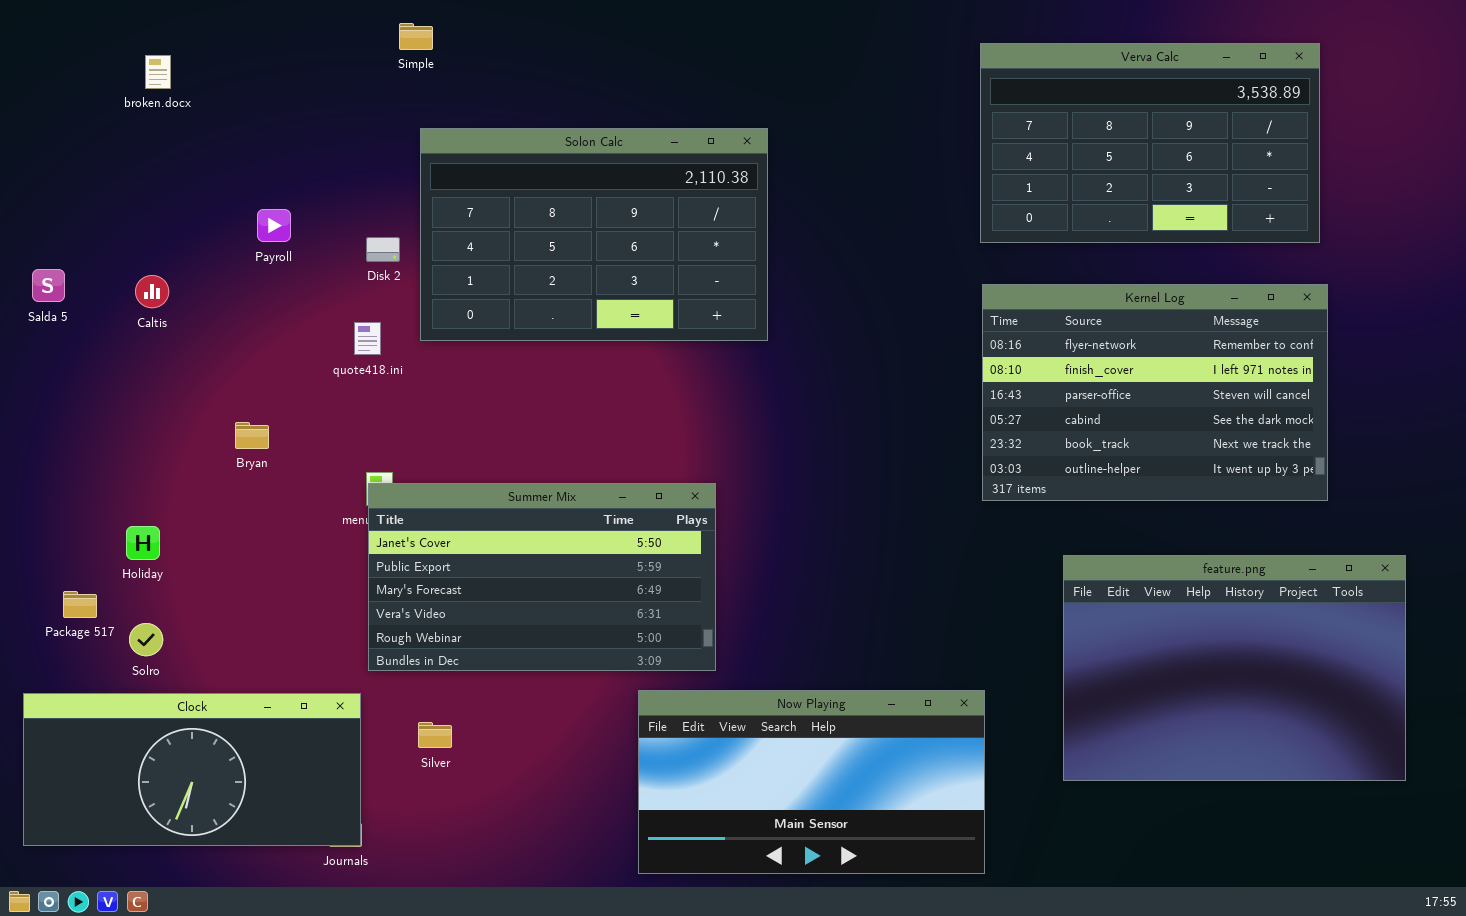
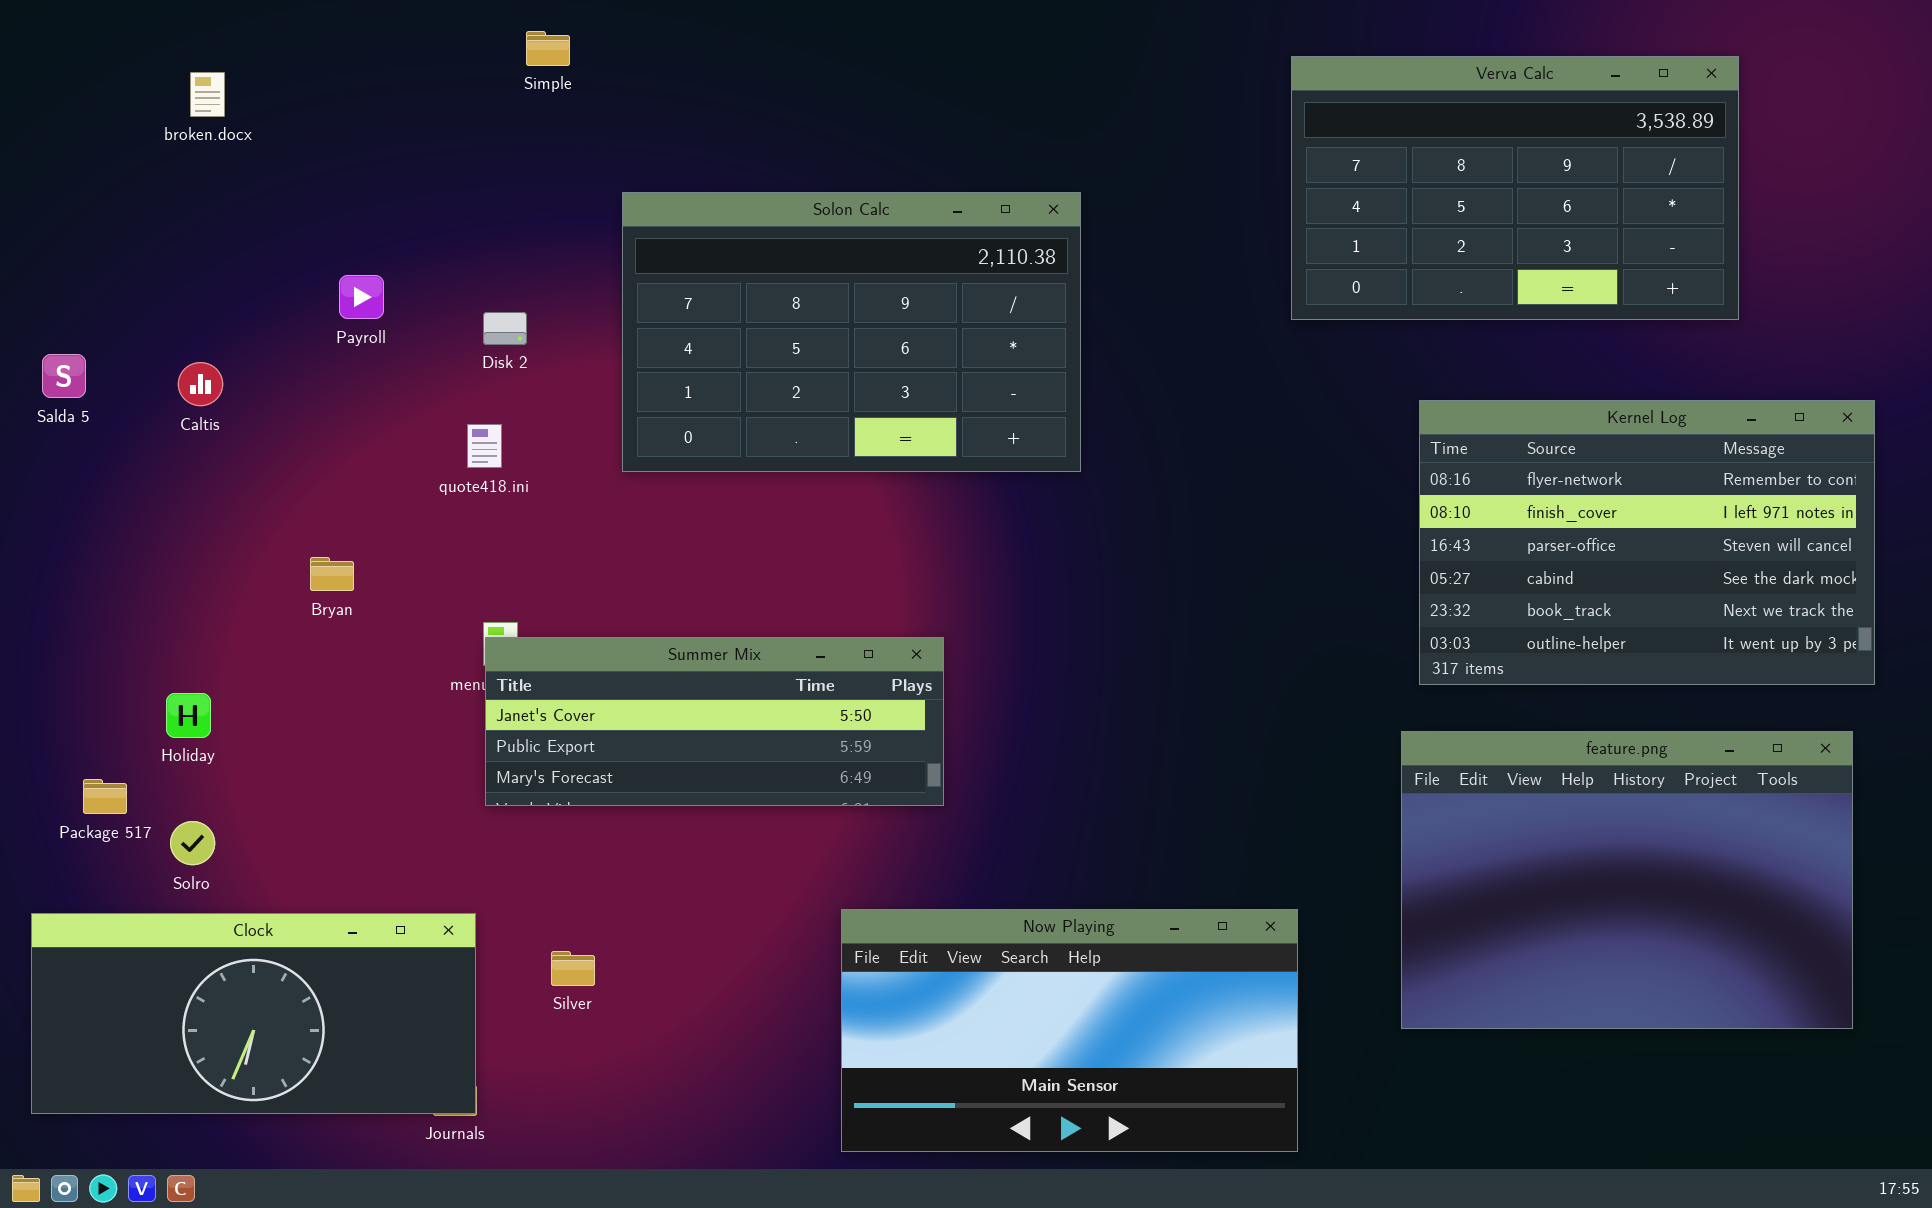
Solon Calc: [420,128,768,341] -> [622,192,1081,472], moved
Kernel Log: [982,284,1328,501] -> [1419,400,1875,685], moved
Summer Mix: [368,483,716,671] -> [485,637,944,806], resized

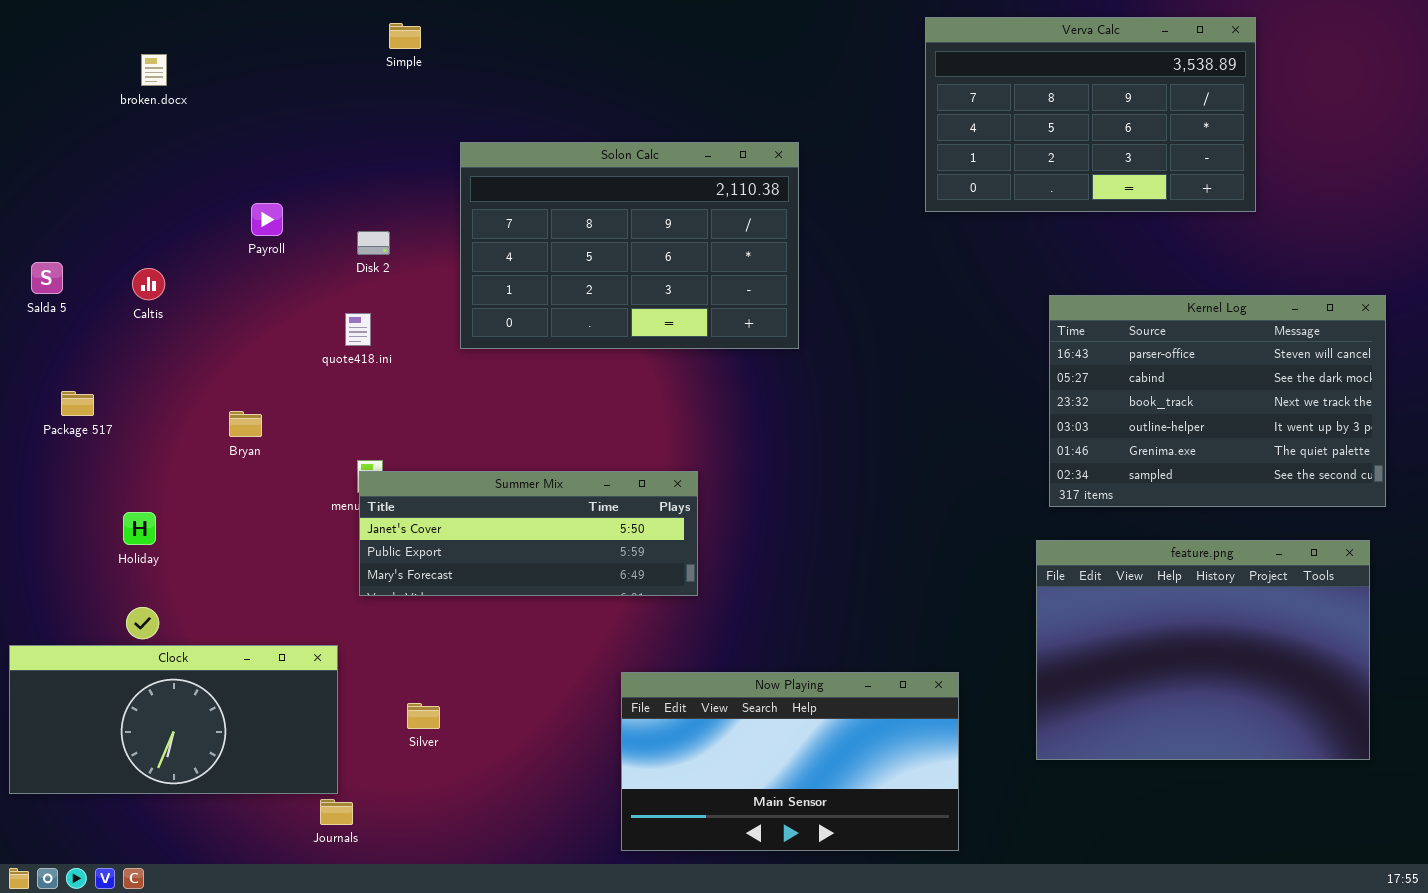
Verva Calc: [1291,56,1739,320] -> [925,17,1256,212], moved
Kernel Log: [1419,400,1875,685] -> [1049,295,1386,507], scrolled down 2 rows
Package 517: [83,779,127,814] -> [61,391,94,416], moved
Clock: [31,913,476,1114] -> [9,645,338,794], moved

